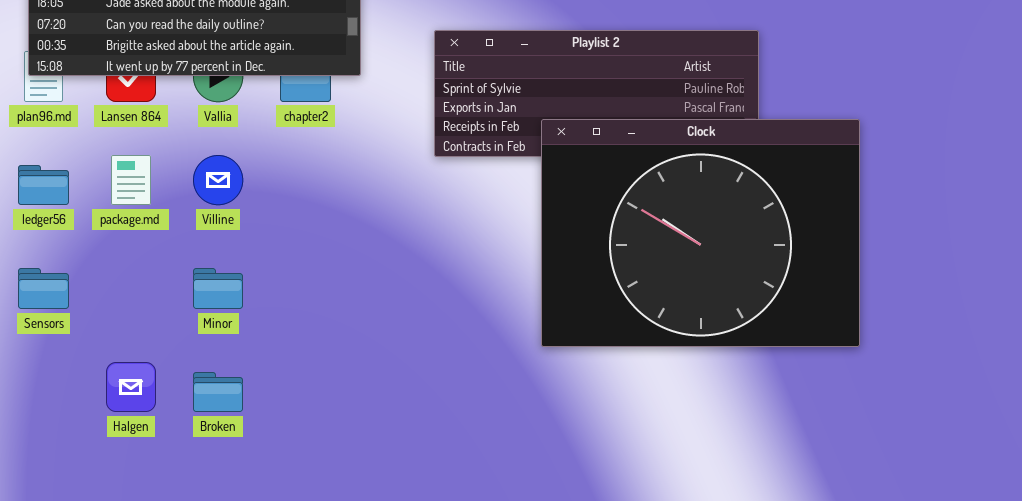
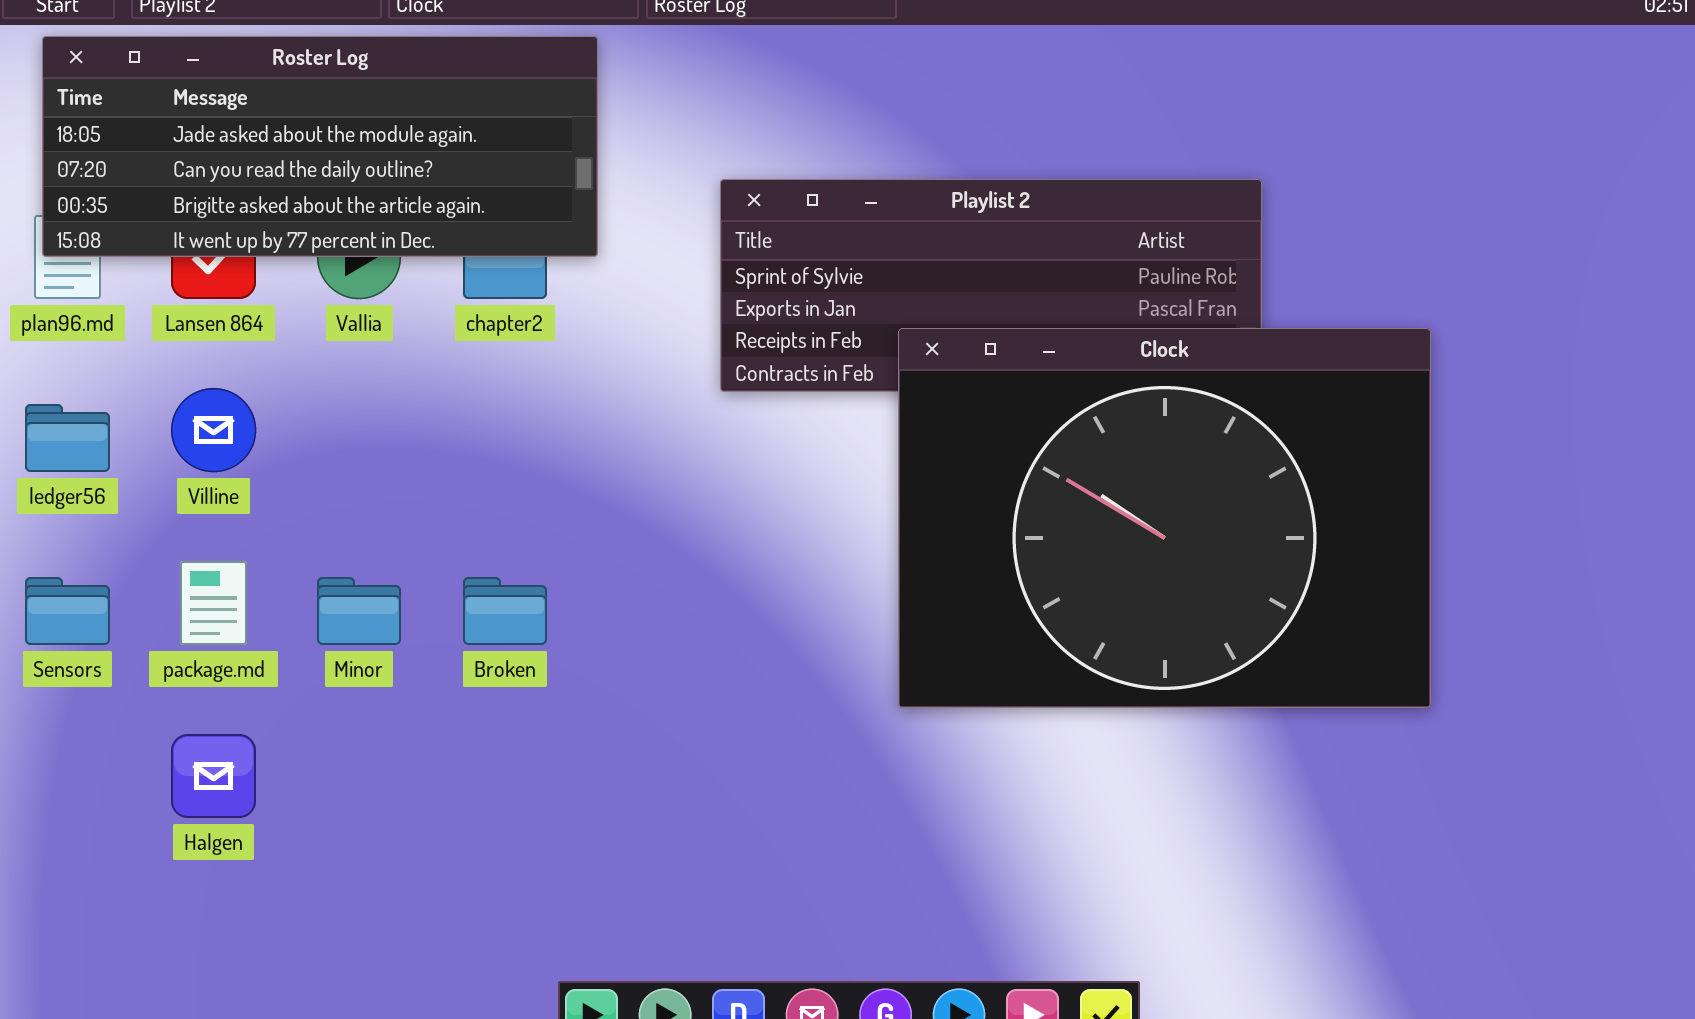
package.md: [111,155,151,205] -> [180,561,247,645], moved
Villine: [193,155,243,205] -> [171,388,256,472], moved
Broken: [193,372,243,412] -> [463,577,547,645], moved

